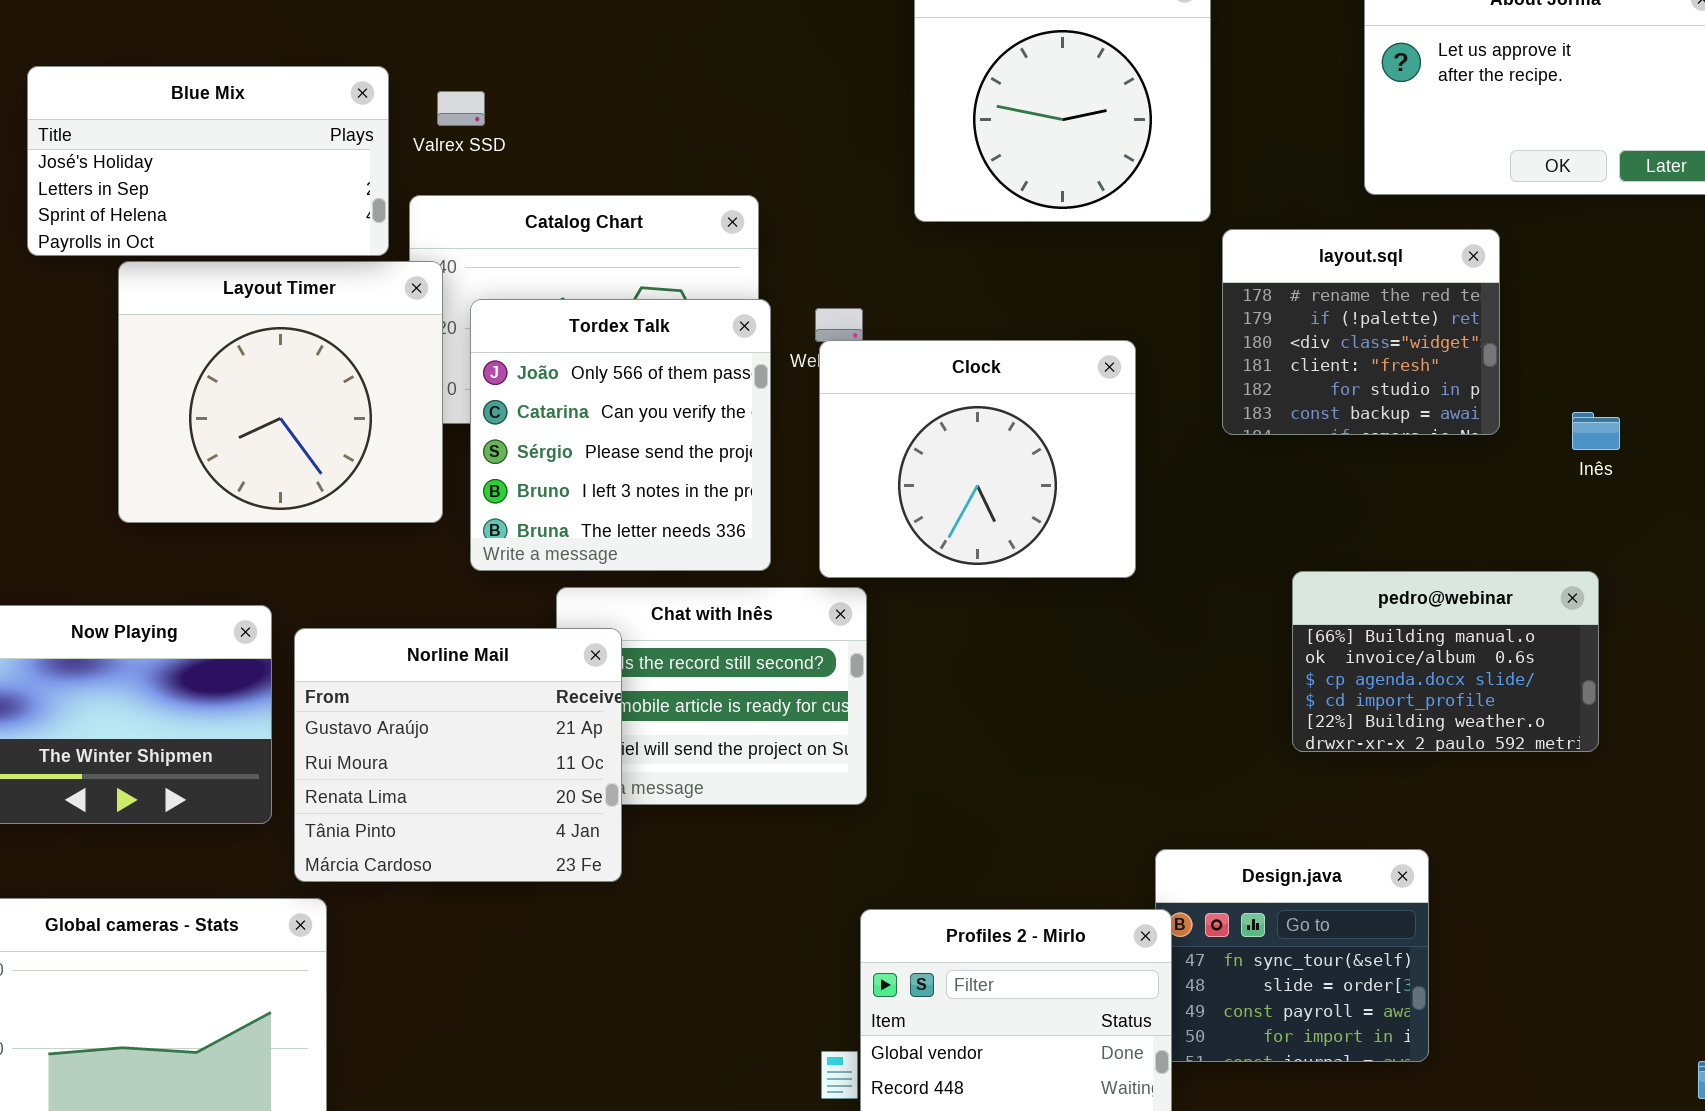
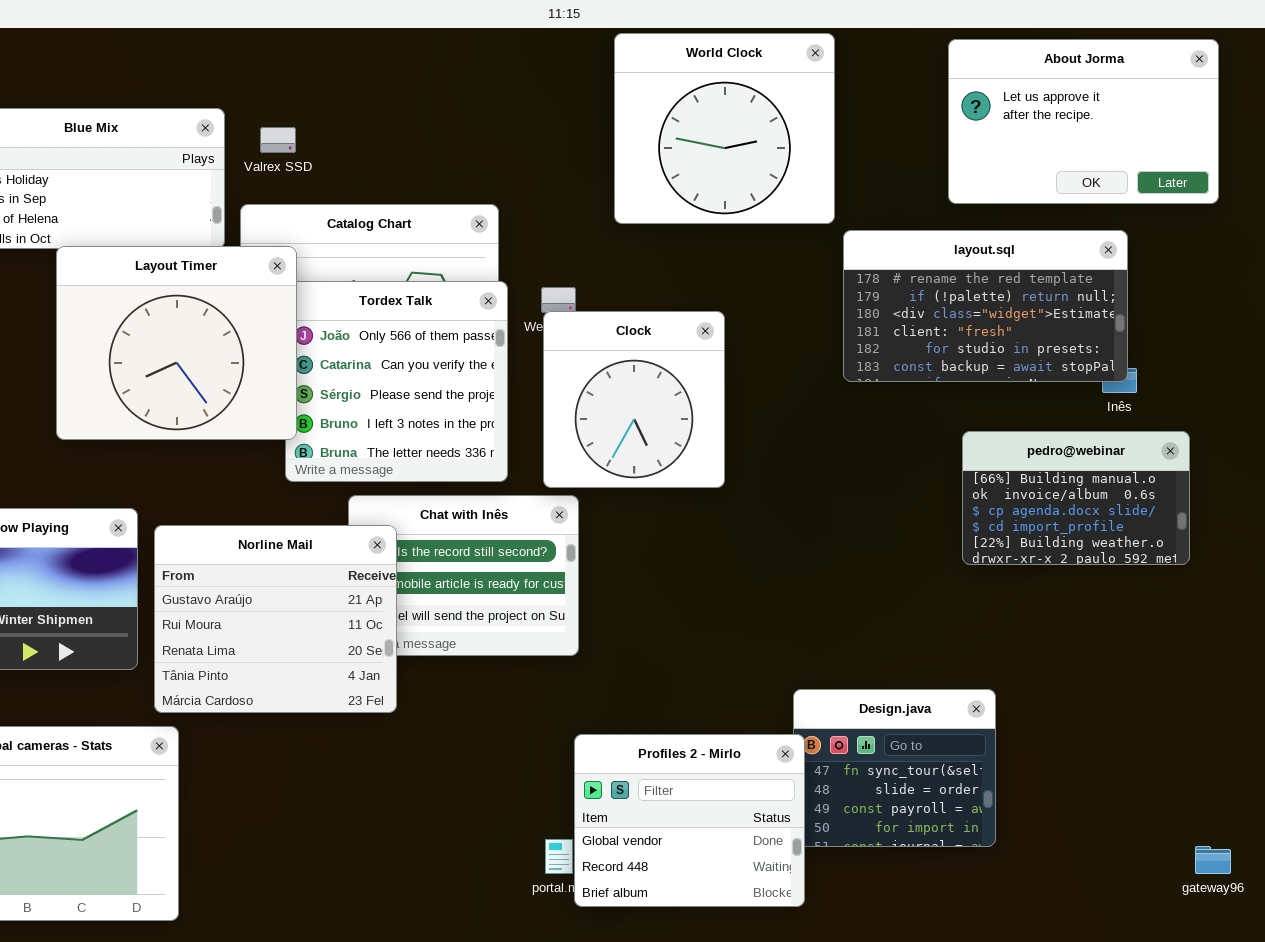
layout.sql: [1222,229,1500,435] -> [843,230,1128,382], resized
Layout Timer: [118,261,443,523] -> [56,246,297,440], moved
Clock: [819,340,1136,578] -> [543,311,725,488], resized
pedro@webinar: [1292,571,1599,752] -> [962,431,1190,565], moved

